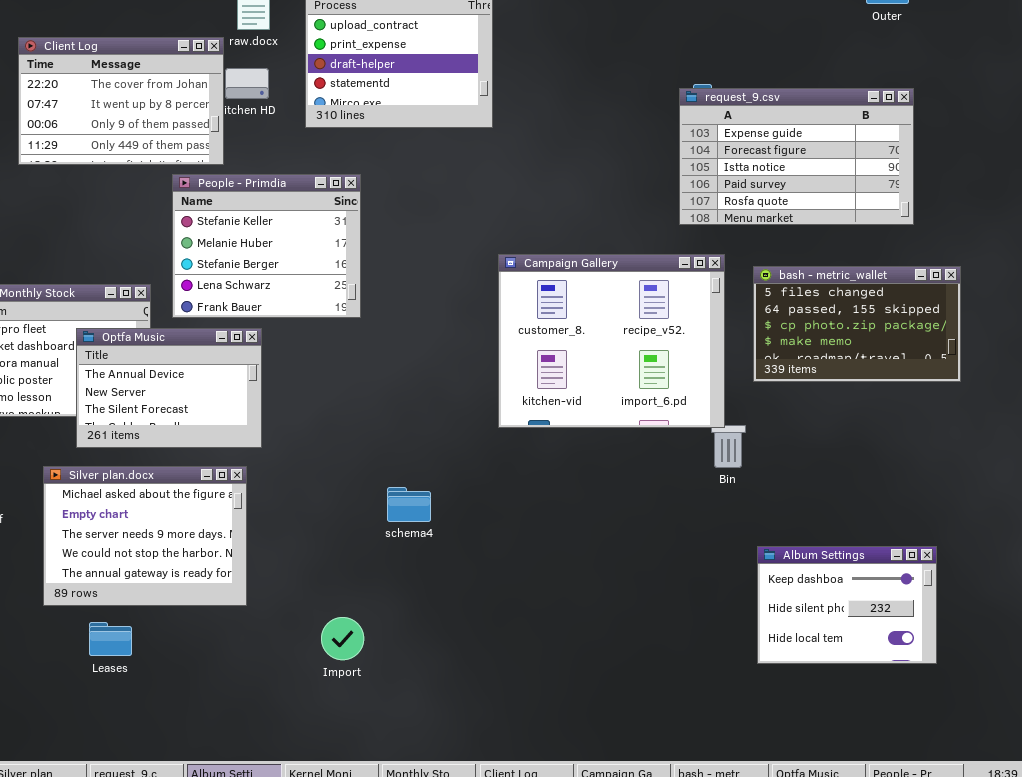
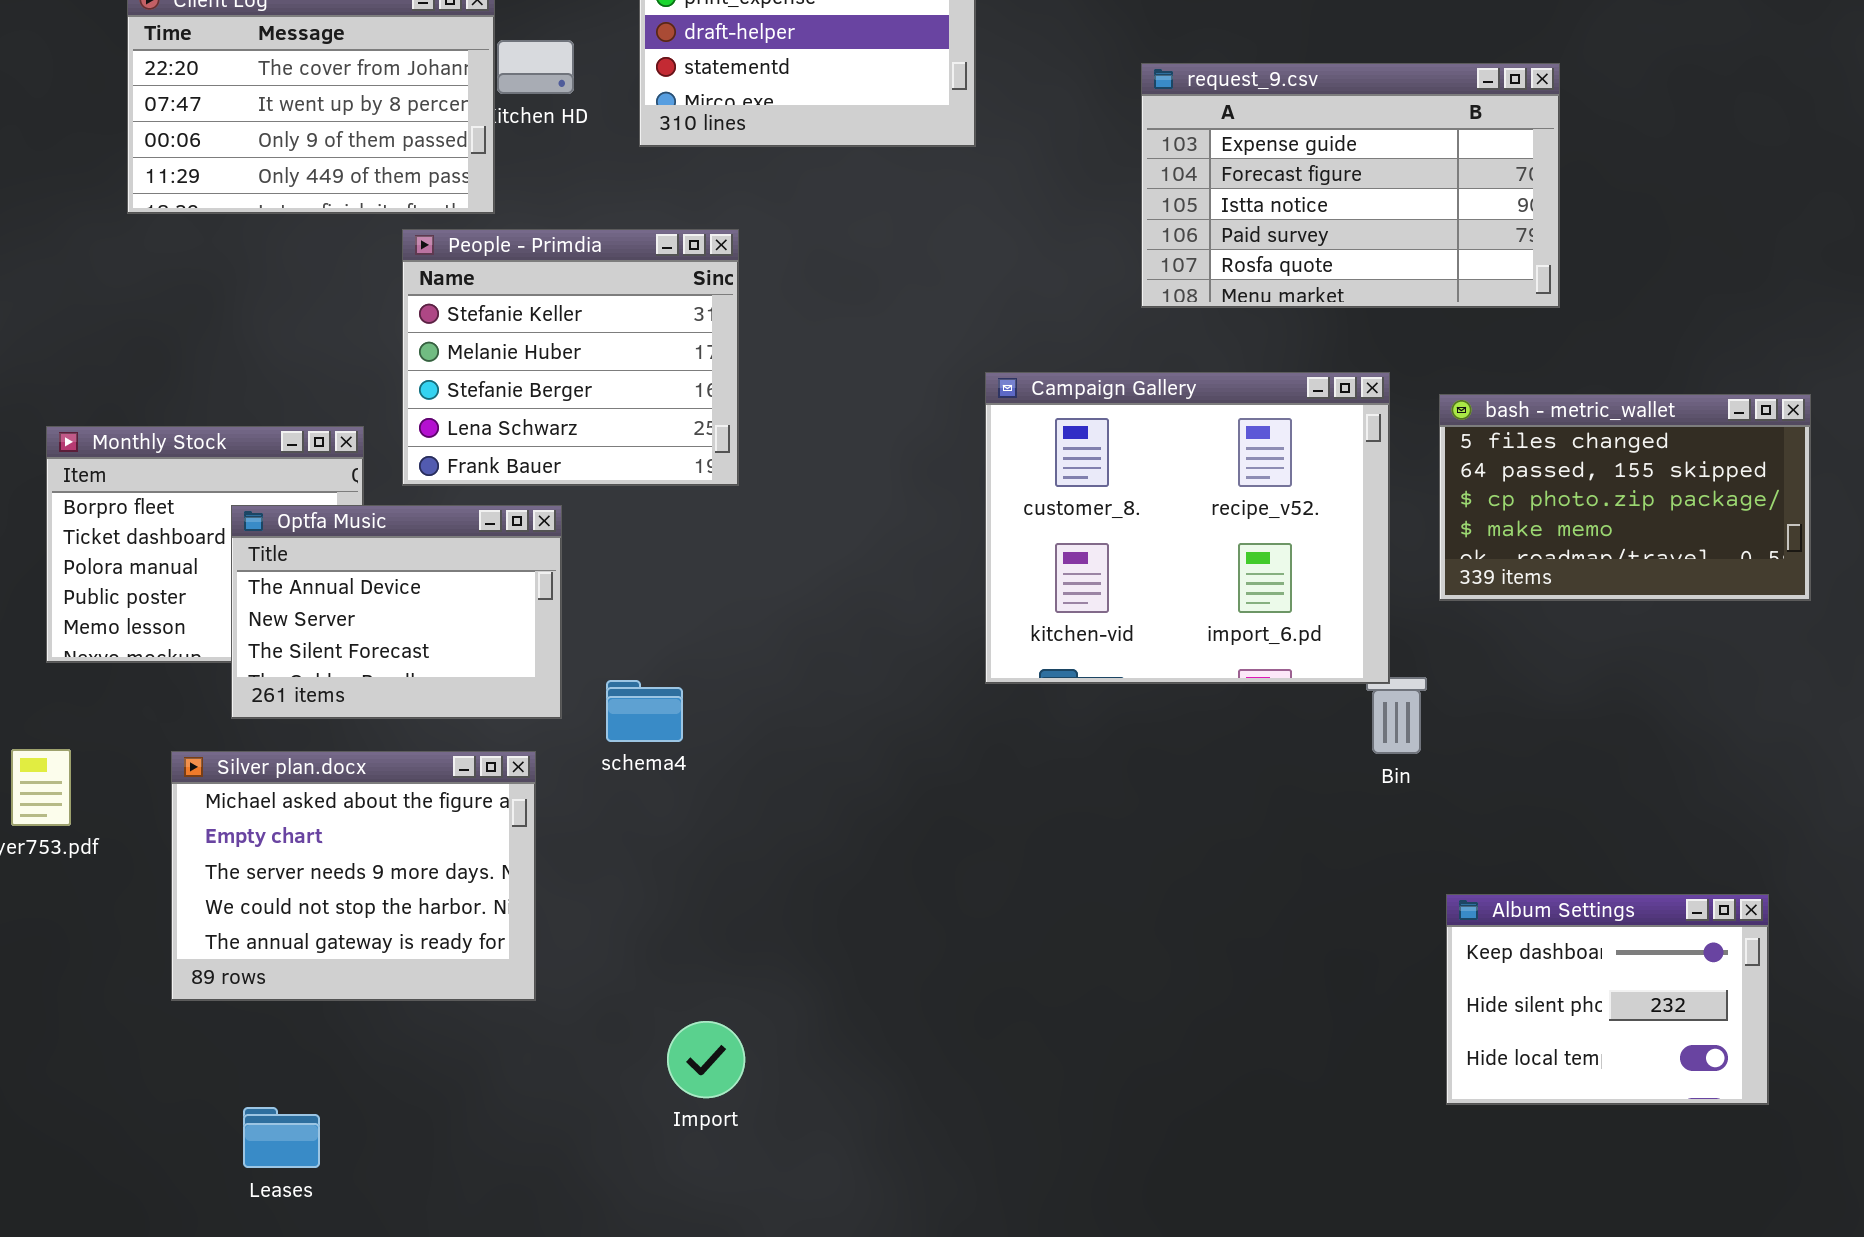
request_9.csv: [679,88,914,225] -> [1141,63,1560,308], moved
schema4: [387,487,431,522] -> [606,680,683,742], moved
Leases: [89,622,132,656] -> [243,1107,320,1168], moved

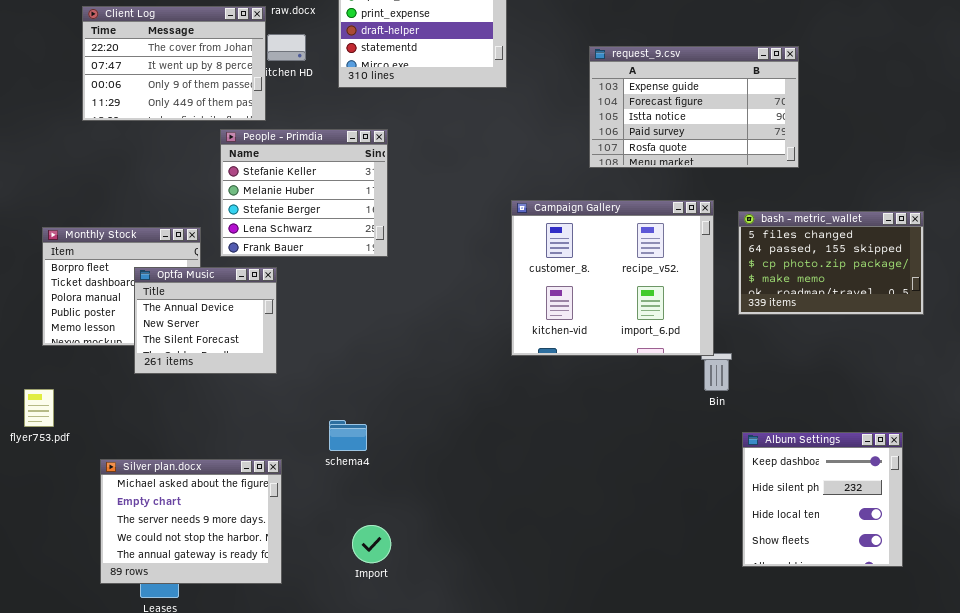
Optfa Music: [231,505,562,719] -> [134,267,277,374], resized
schema4: [606,680,683,742] -> [329,420,367,451], moved
Silver plan.docx: [171,751,536,1001] -> [100,459,282,584], moved
Album Settings: [1446,894,1769,1105] -> [742,432,903,567], resized

